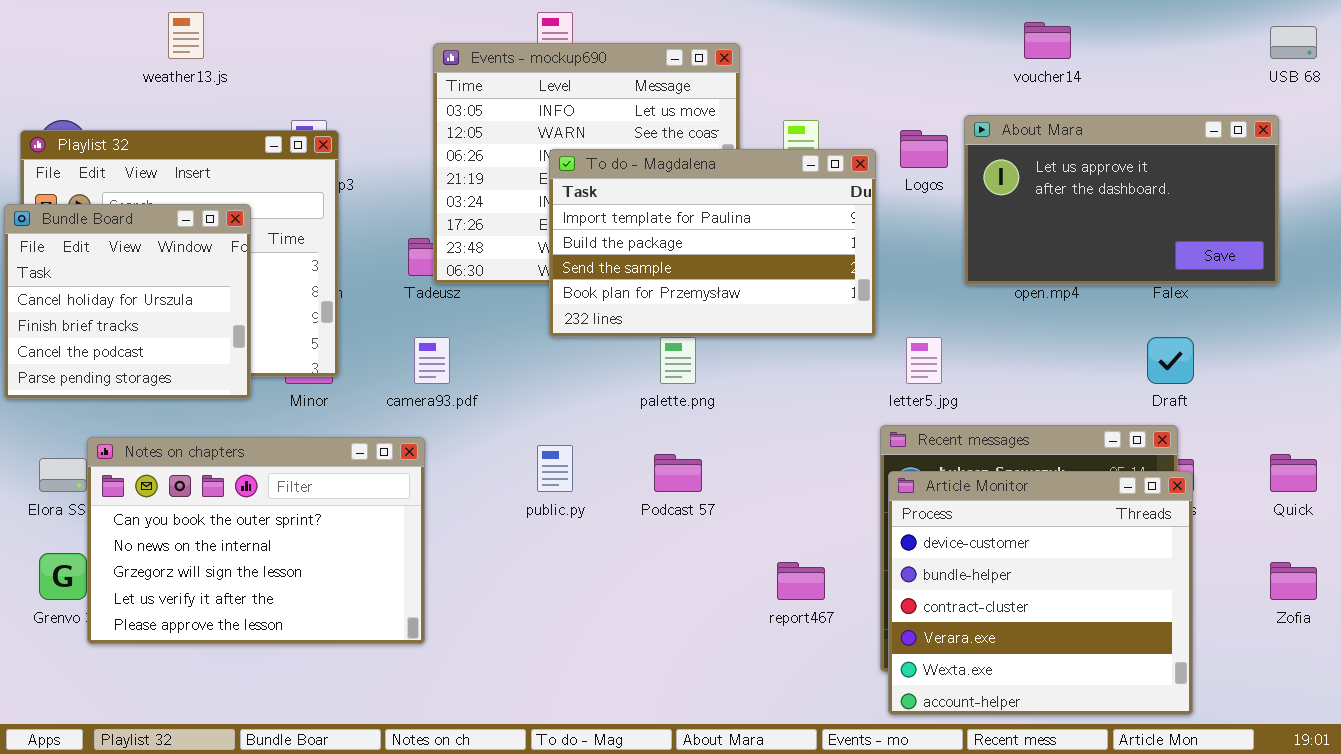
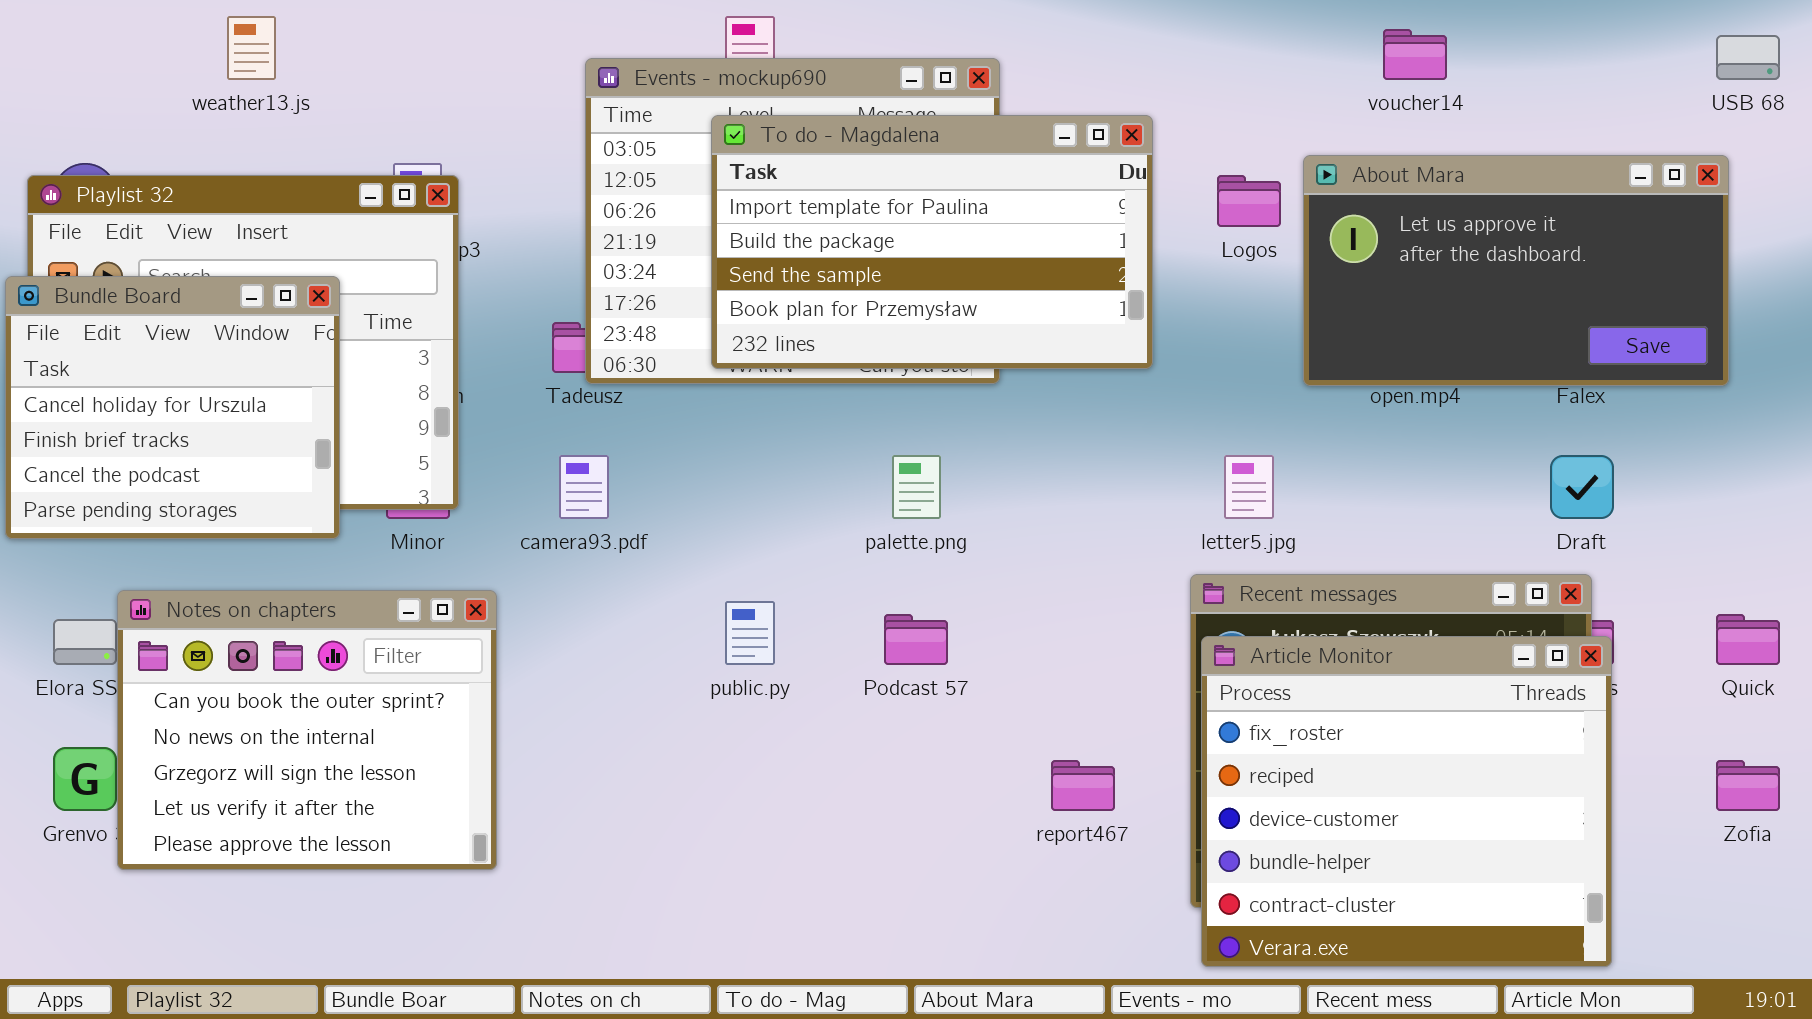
To do - Magdalena: [549,149,876,337] -> [711,115,1153,369], moved
Notes on chapters: [87,437,425,644] -> [117,590,497,870], resized
Article Monitor: [888,471,1193,715] -> [1201,636,1612,967], scrolled up 2 rows

